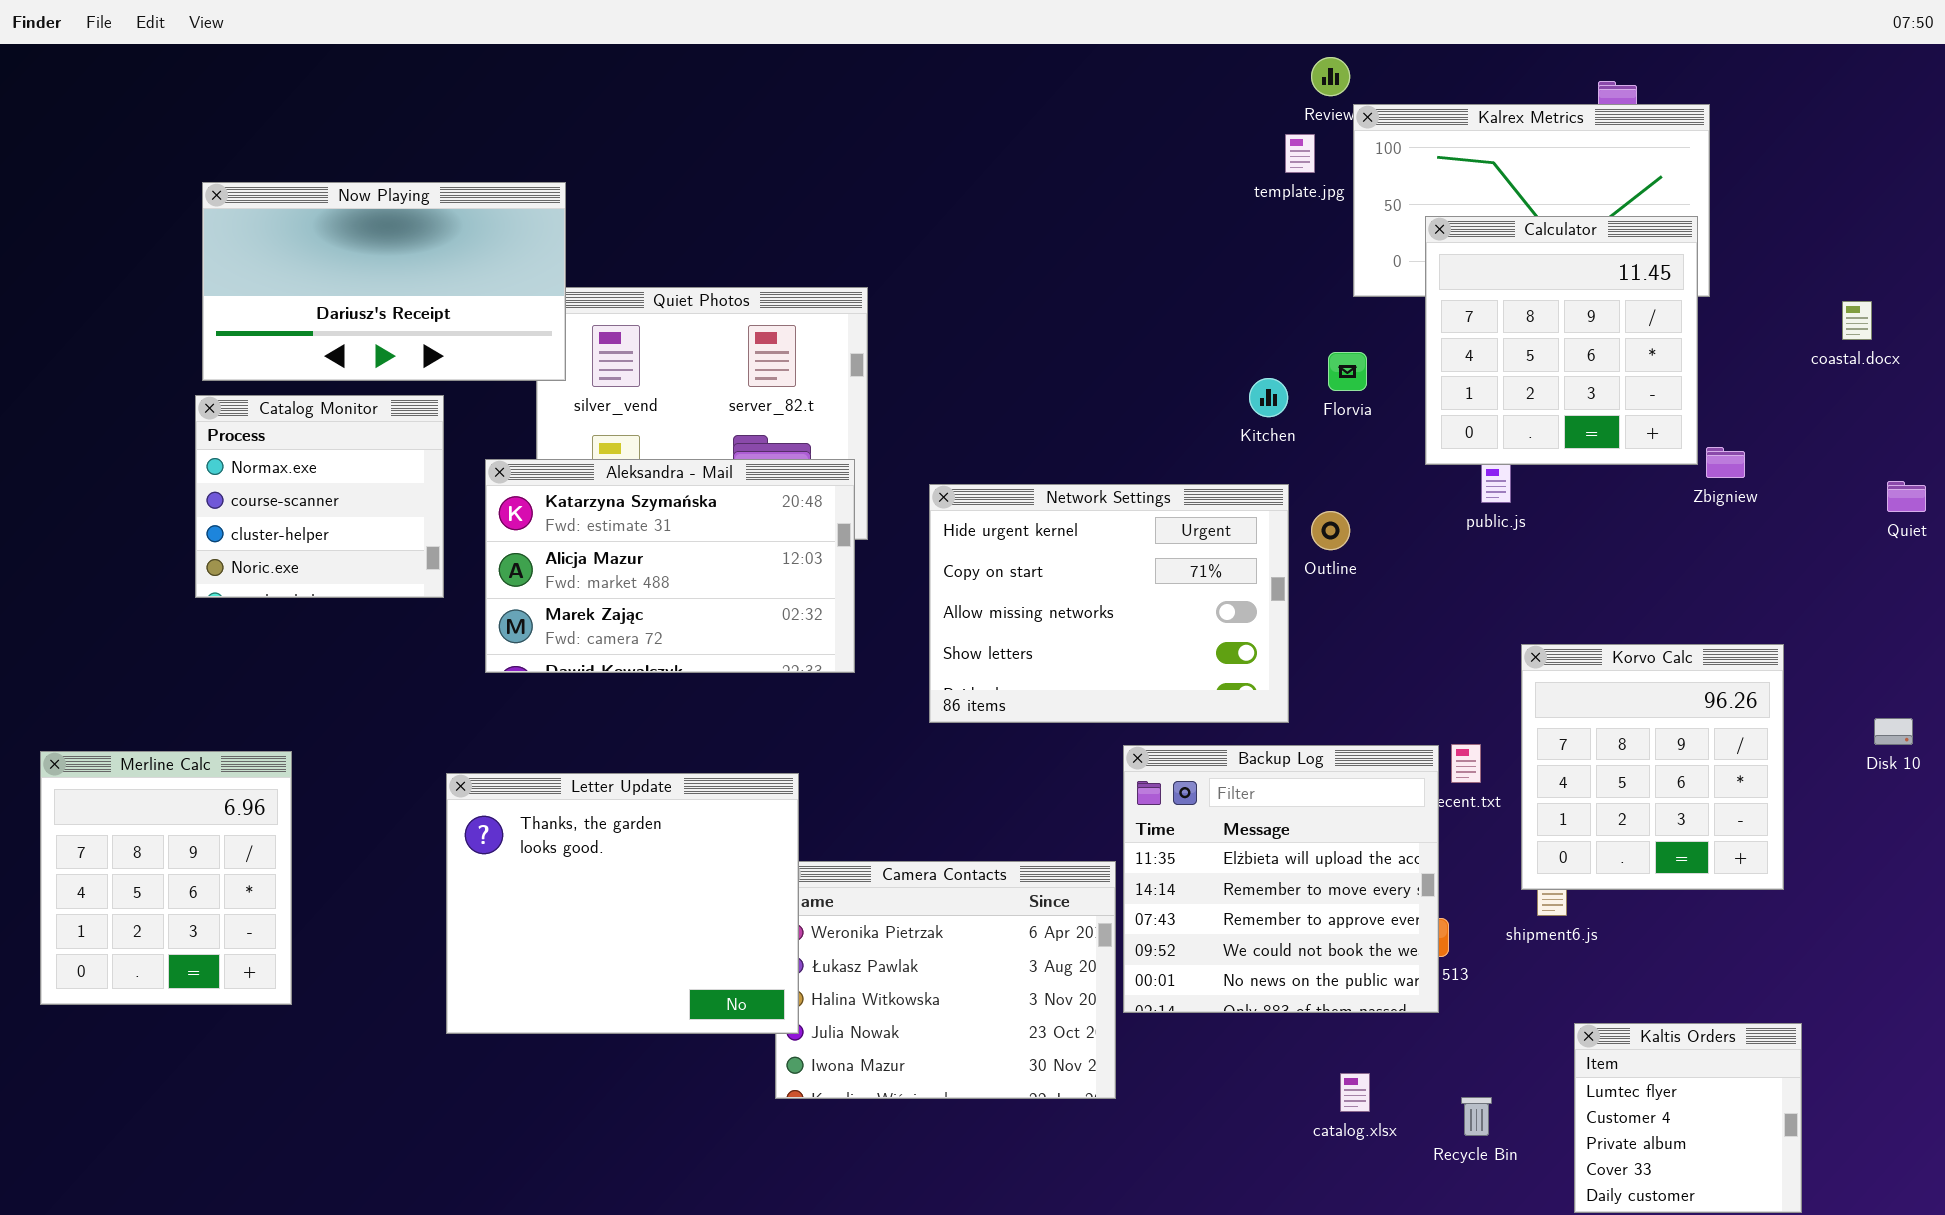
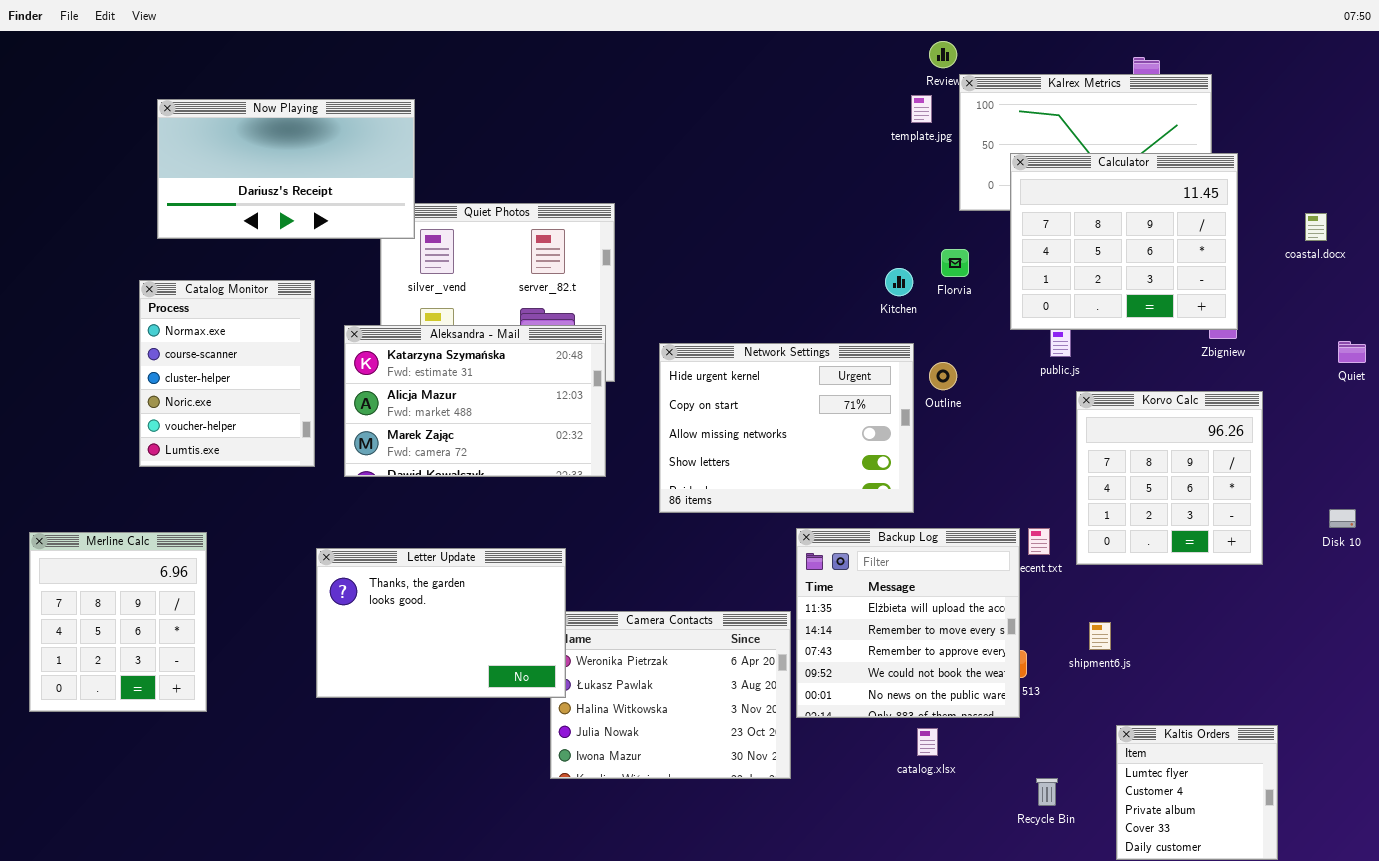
Now Playing: [202,182,566,381] -> [157,99,415,239], moved
Calculator: [1425,216,1698,465] -> [1010,153,1238,330], resized
Catalog Monitor: [195,395,444,598] -> [139,280,315,467], resized
Korvo Calc: [1521,644,1784,890] -> [1076,391,1263,565], moved
Letter Update: [446,773,799,1034] -> [316,548,566,698], resized
catalog.xlsx: [1340,1073,1370,1112] -> [917,728,938,756], moved

